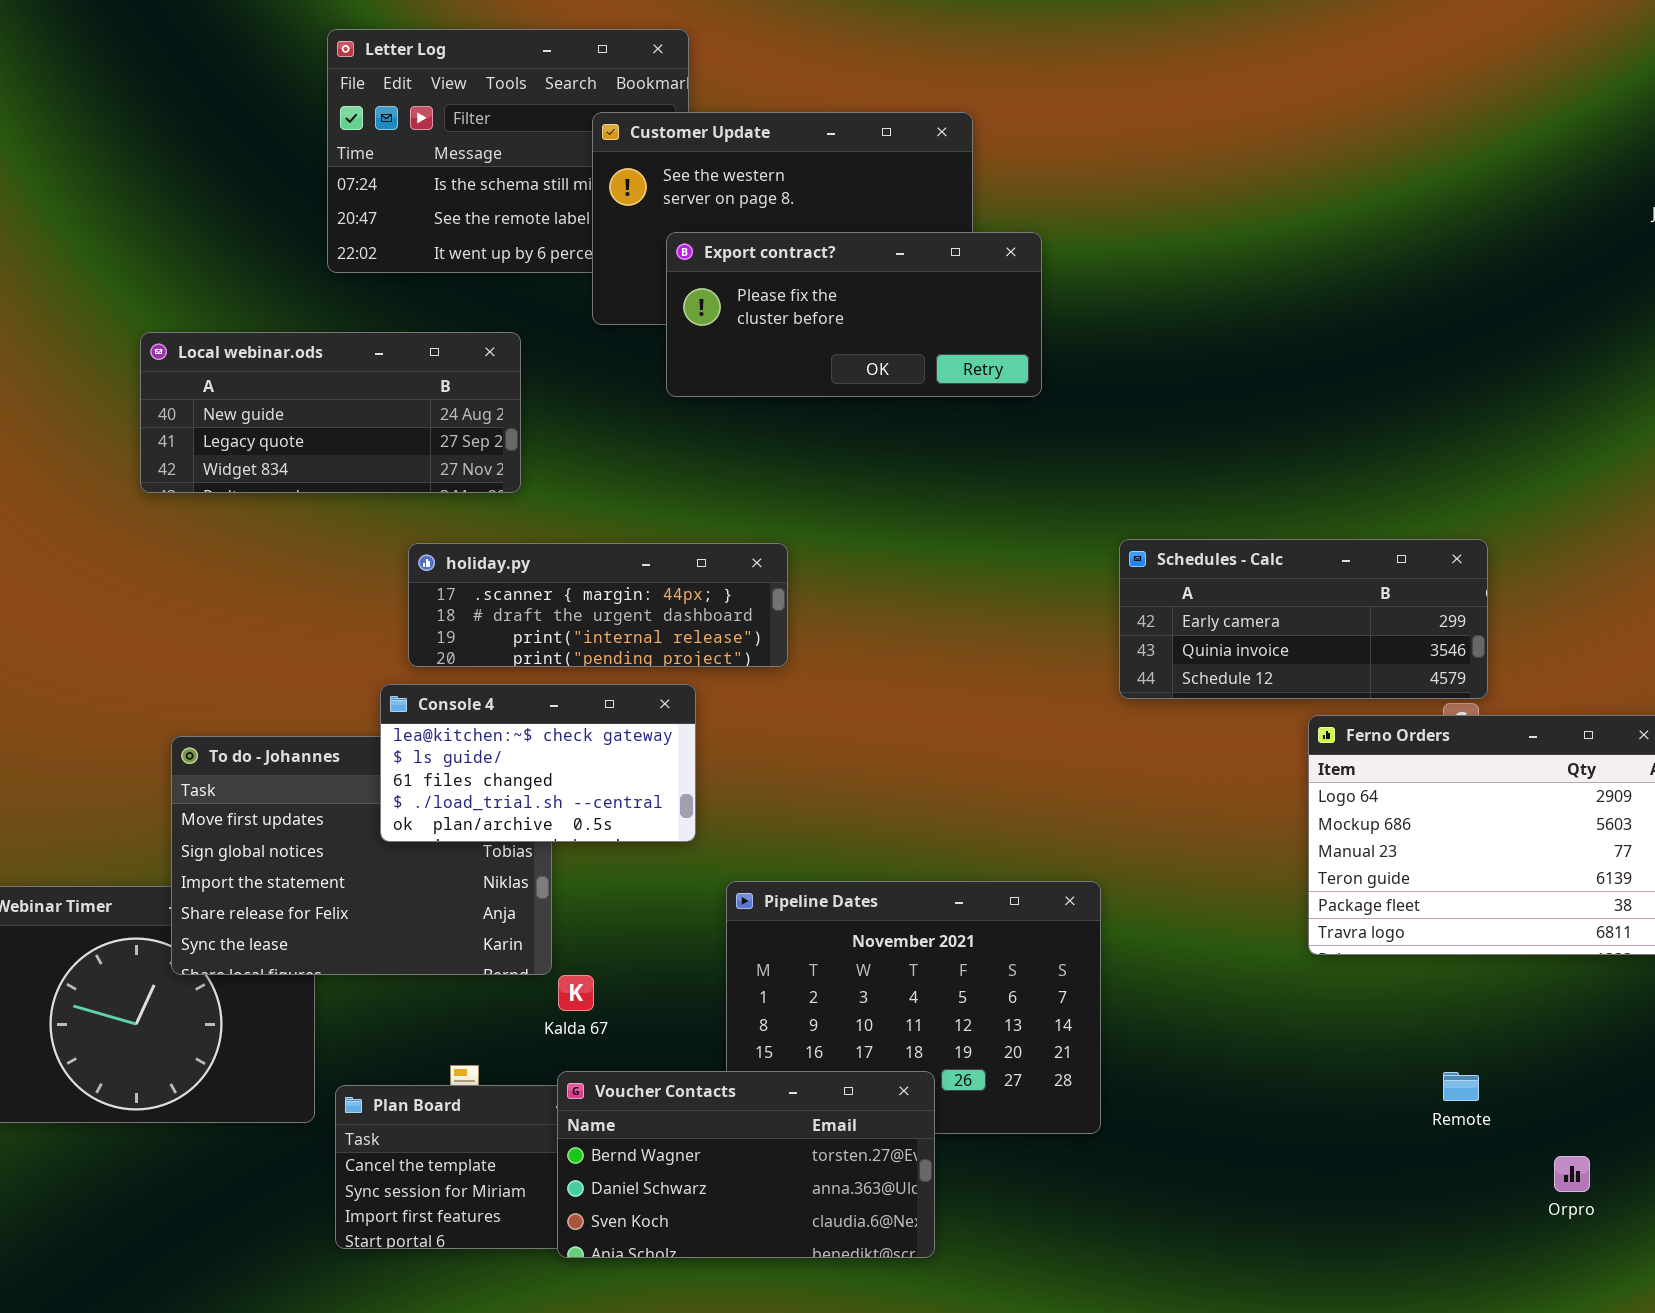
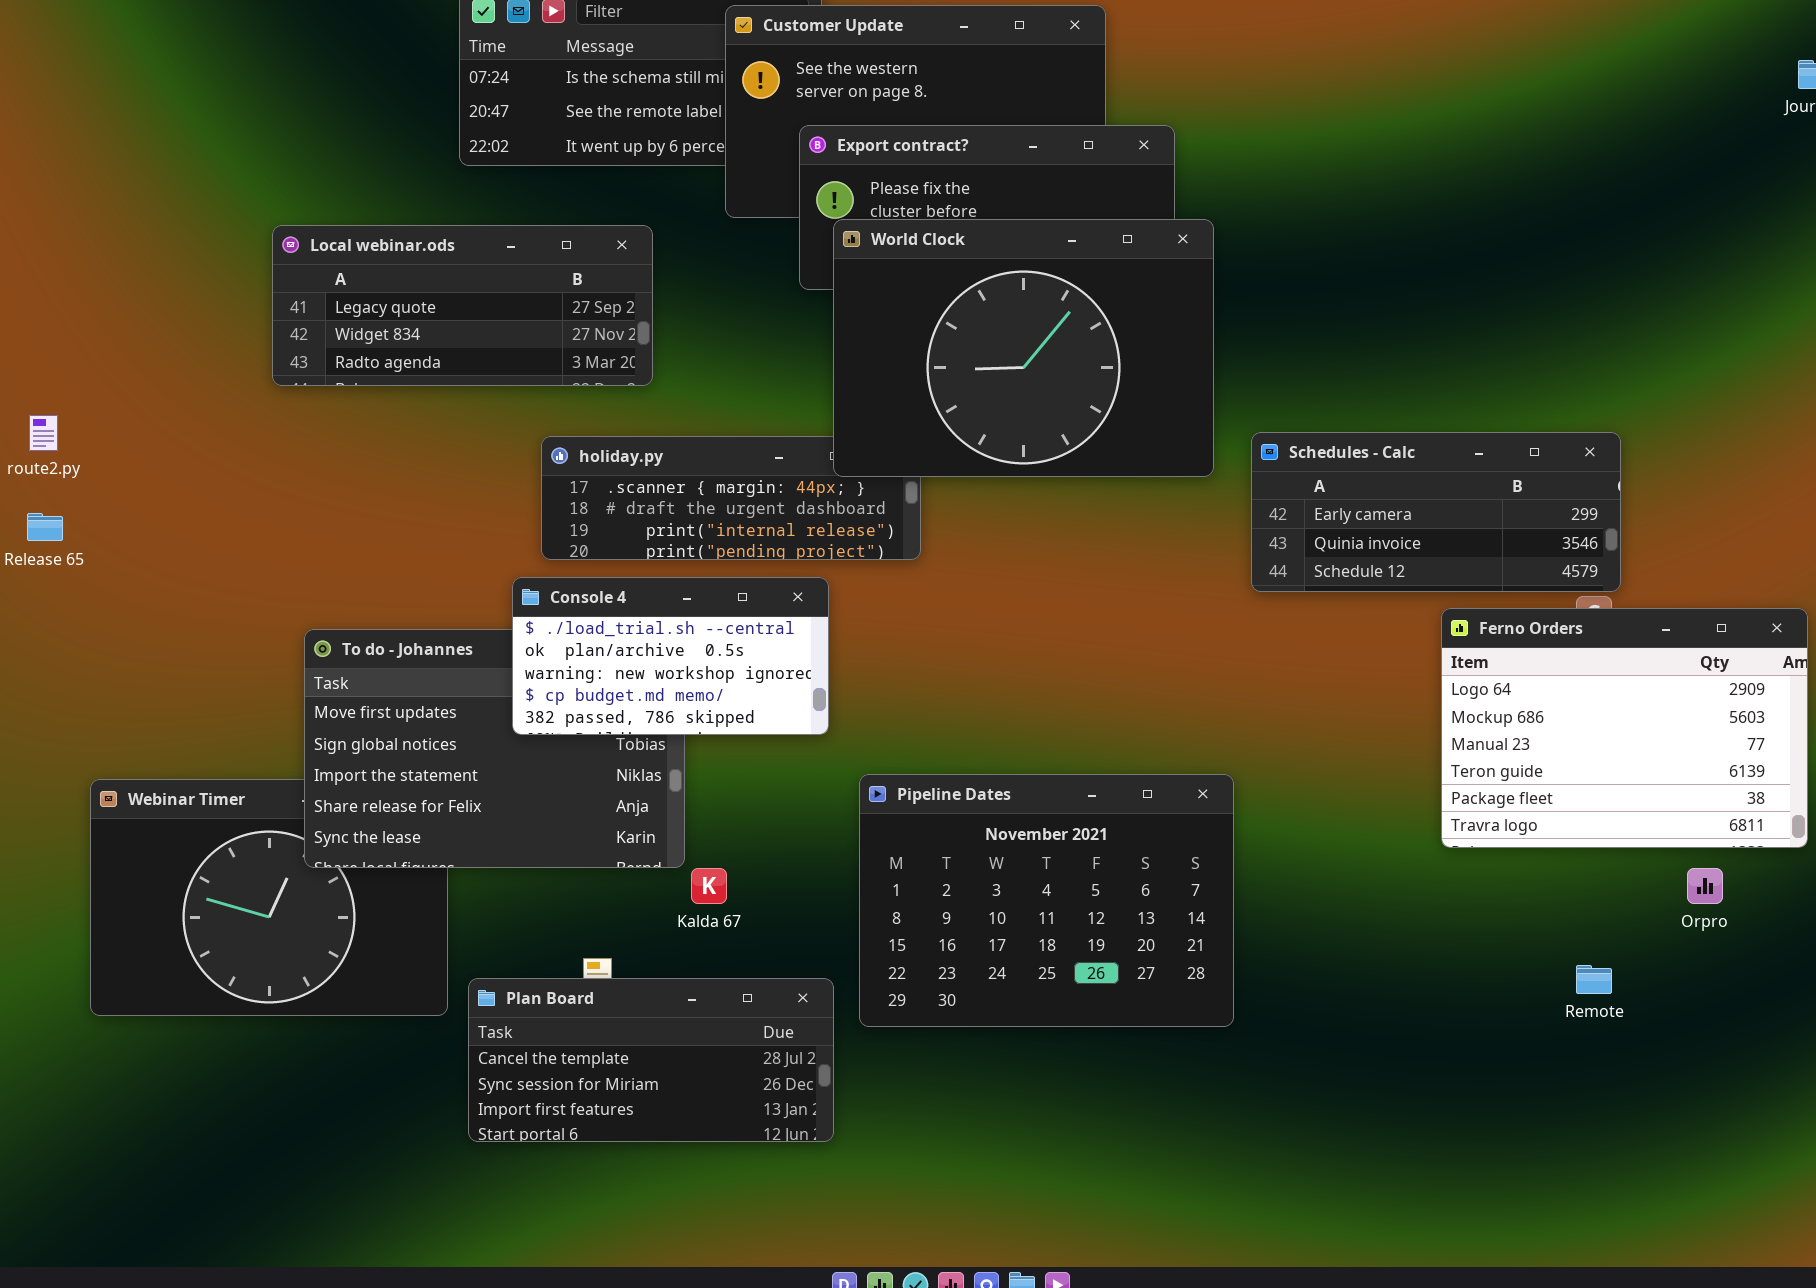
World Clock: none -> [833,219,1214,477], opened
Local webinar.ods: [140,332,521,493] -> [272,225,653,386], scrolled down 1 row
Console 4: [380,684,696,842] -> [512,577,829,735], scrolled down 3 rows
Voucher Contacts: [557,1071,935,1258] -> none, closed
Orpro: [1554,1156,1590,1192] -> [1687,868,1723,904], moved

